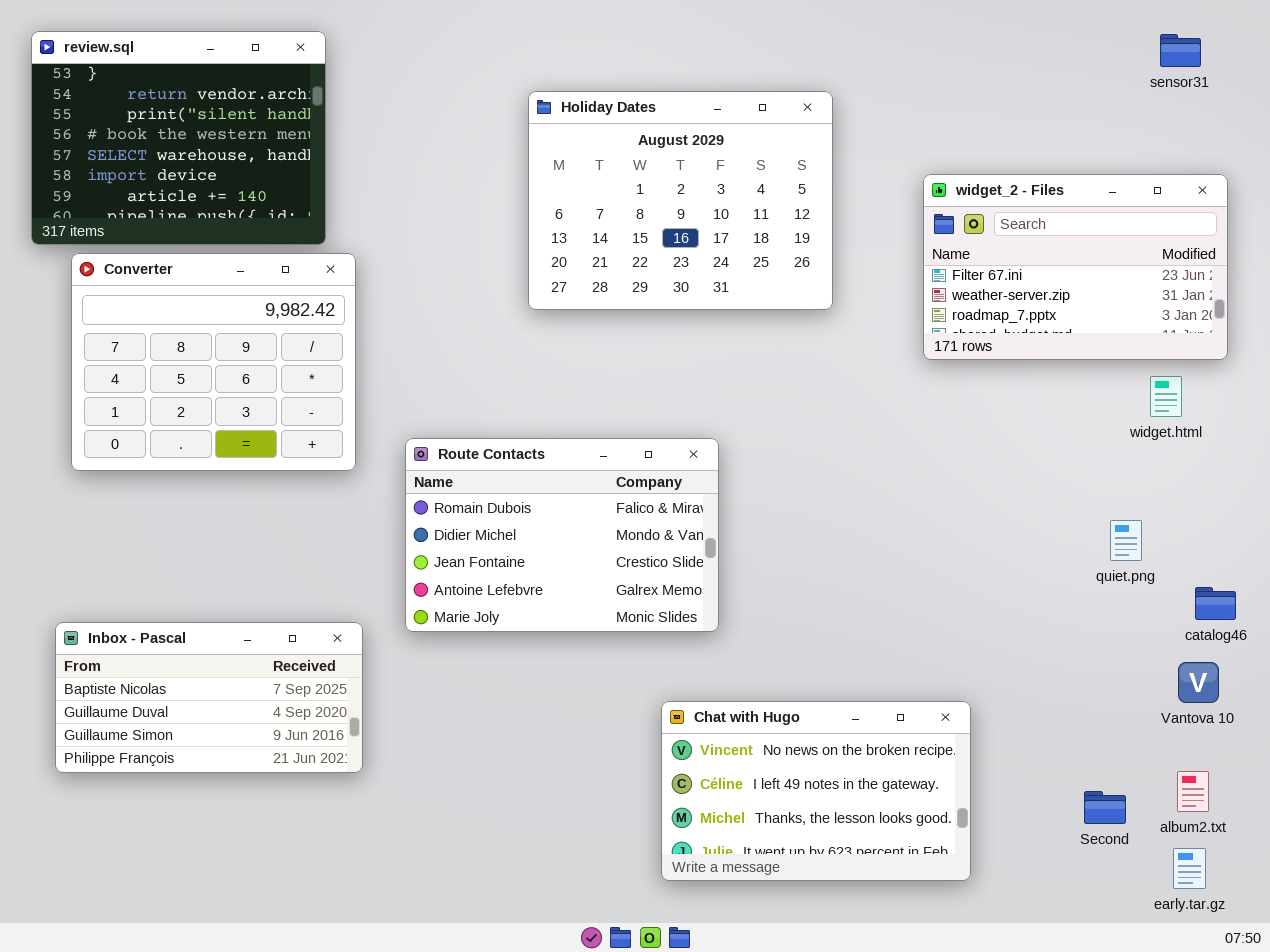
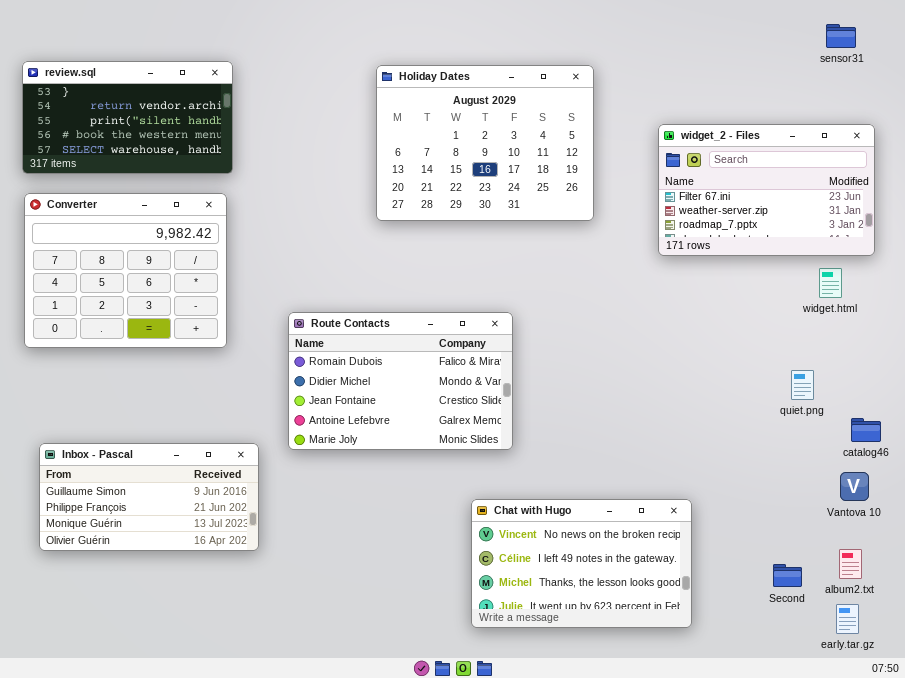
review.sql: [31,31,326,245] -> [22,61,233,174], resized
Converter: [71,253,356,471] -> [24,193,227,348], moved
Inbox - Pascal: [55,622,363,773] -> [39,443,259,551], scrolled down 2 rows

